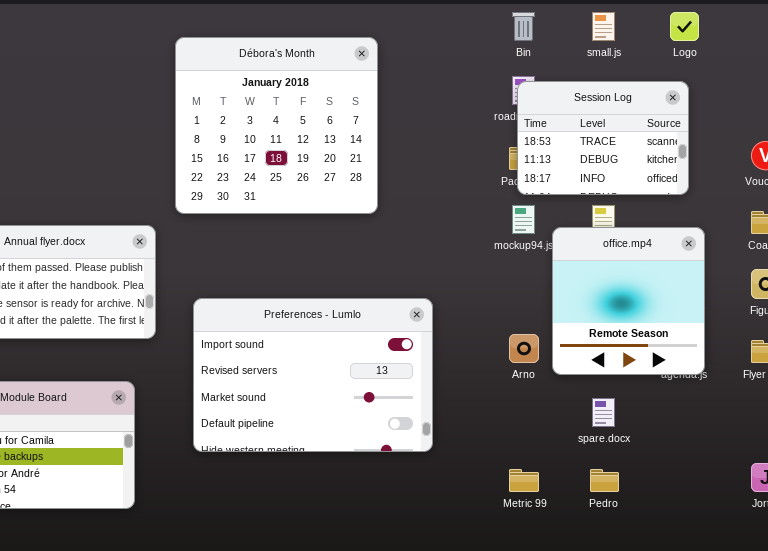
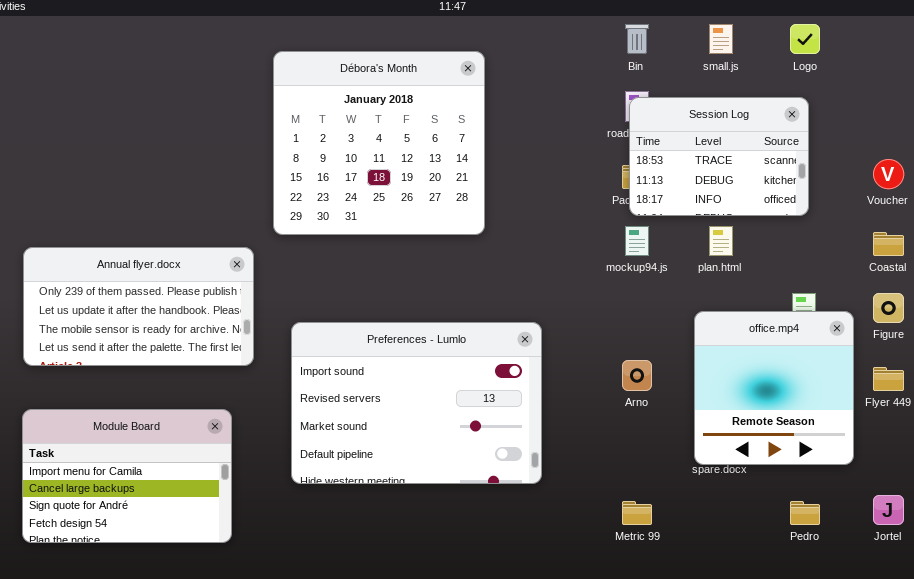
office.mp4: [552,227,705,375] -> [694,311,854,465], moved
Pedro: [590,469,619,492] -> [790,501,820,525], moved

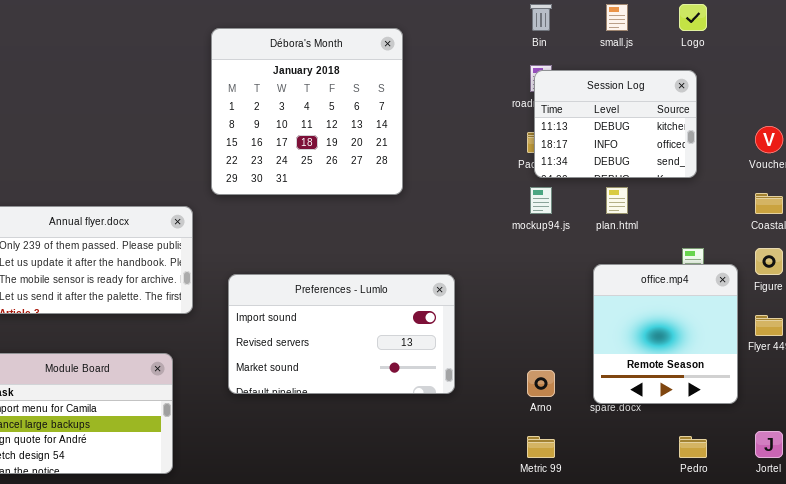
Session Log: [629,97,809,216] -> [534,70,697,178], scrolled down 1 row
Preferences - Lumlo: [291,322,542,484] -> [228,274,455,394], resized
Arno: [622,360,652,391] -> [527,370,555,397], moved

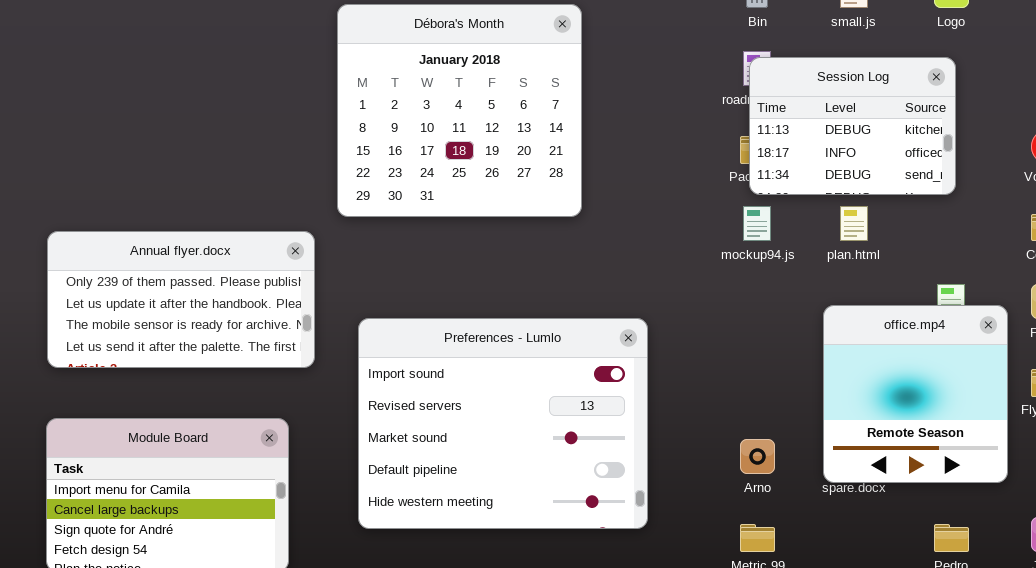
Preferences - Lumlo: [228,274,455,394] -> [358,318,648,529], resized

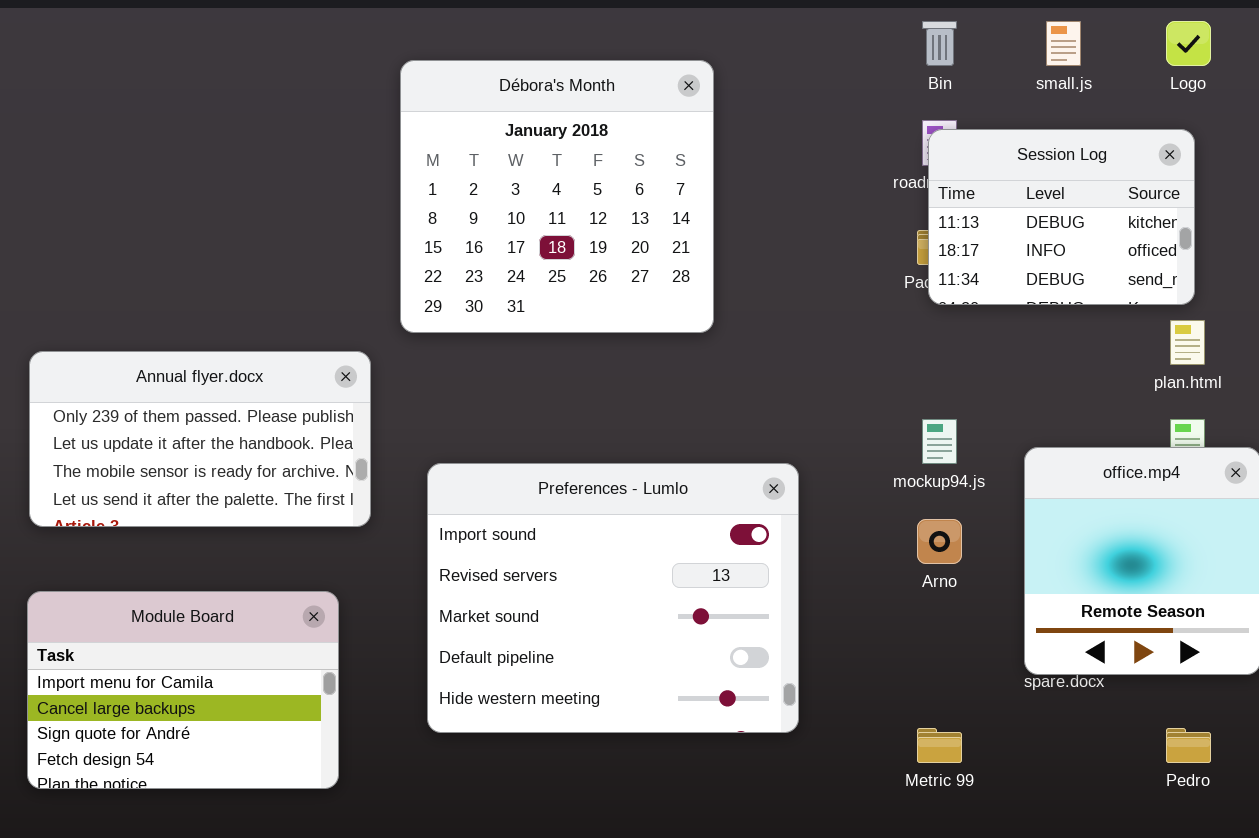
mockup94.js: [743,206,771,241] -> [922,419,957,464], moved
plan.html: [840,206,868,241] -> [1170,320,1205,365], moved
Arno: [740,439,775,474] -> [917,519,962,564], moved

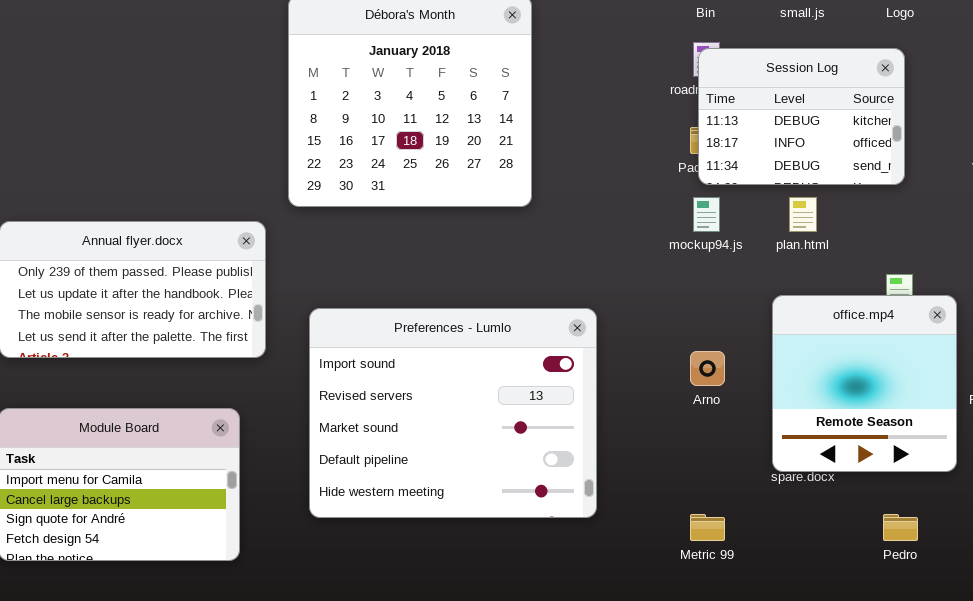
plan.html: [1170,320,1205,365] -> [789,197,817,232], moved
mockup94.js: [922,419,957,464] -> [693,197,720,232], moved

